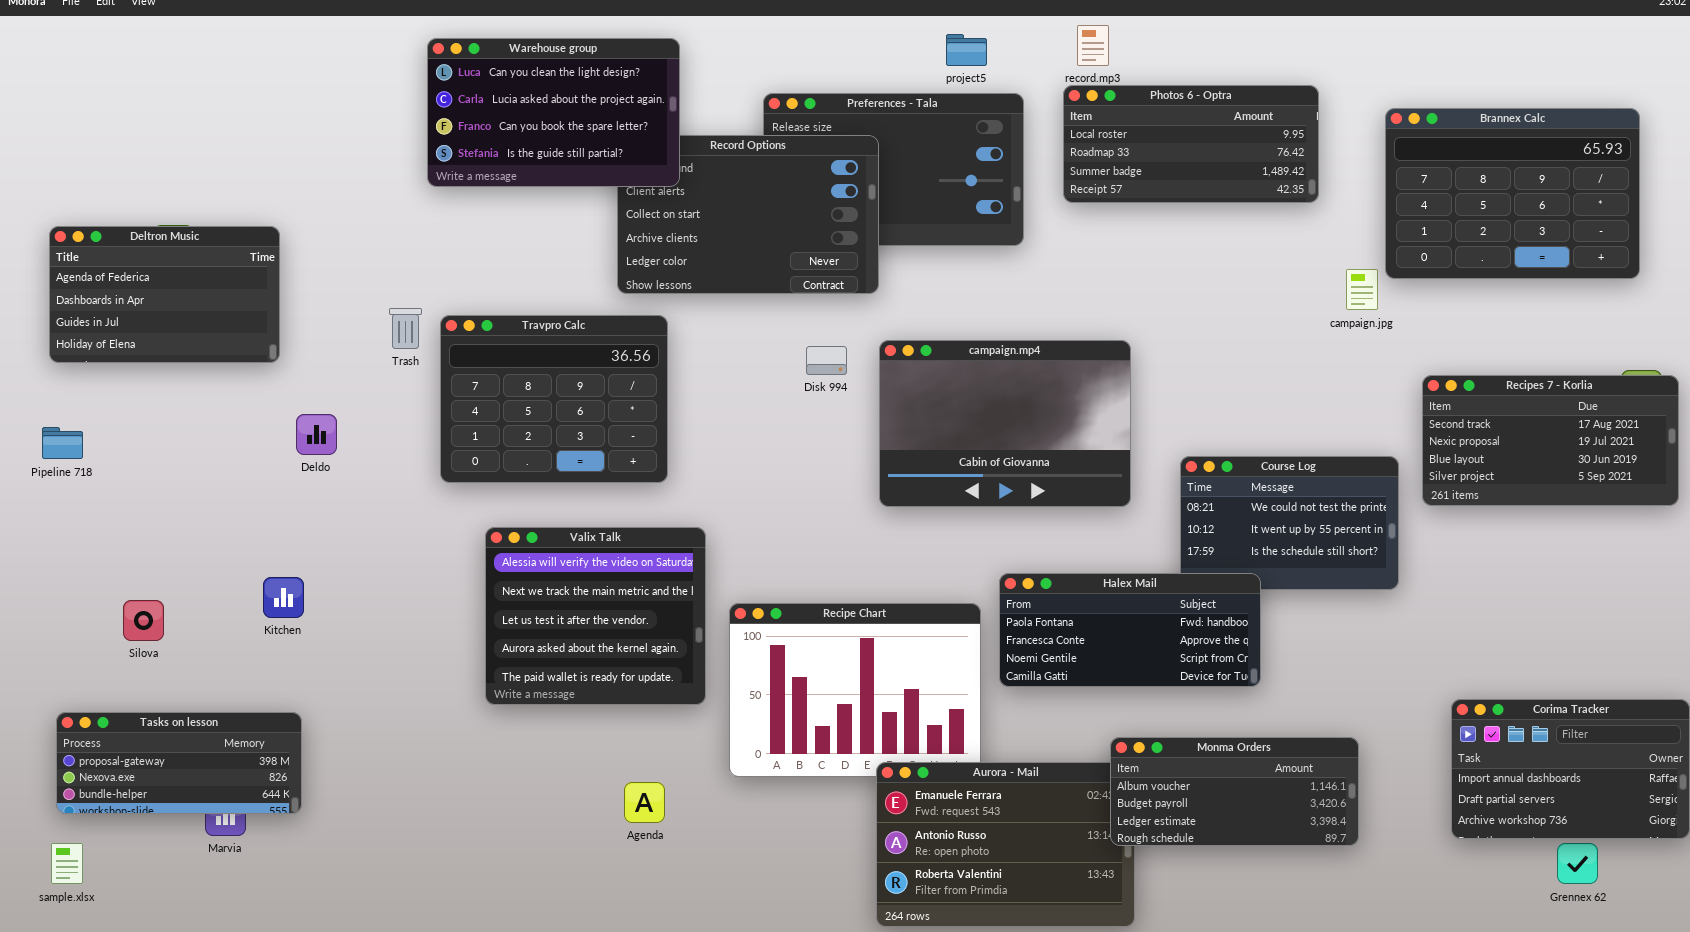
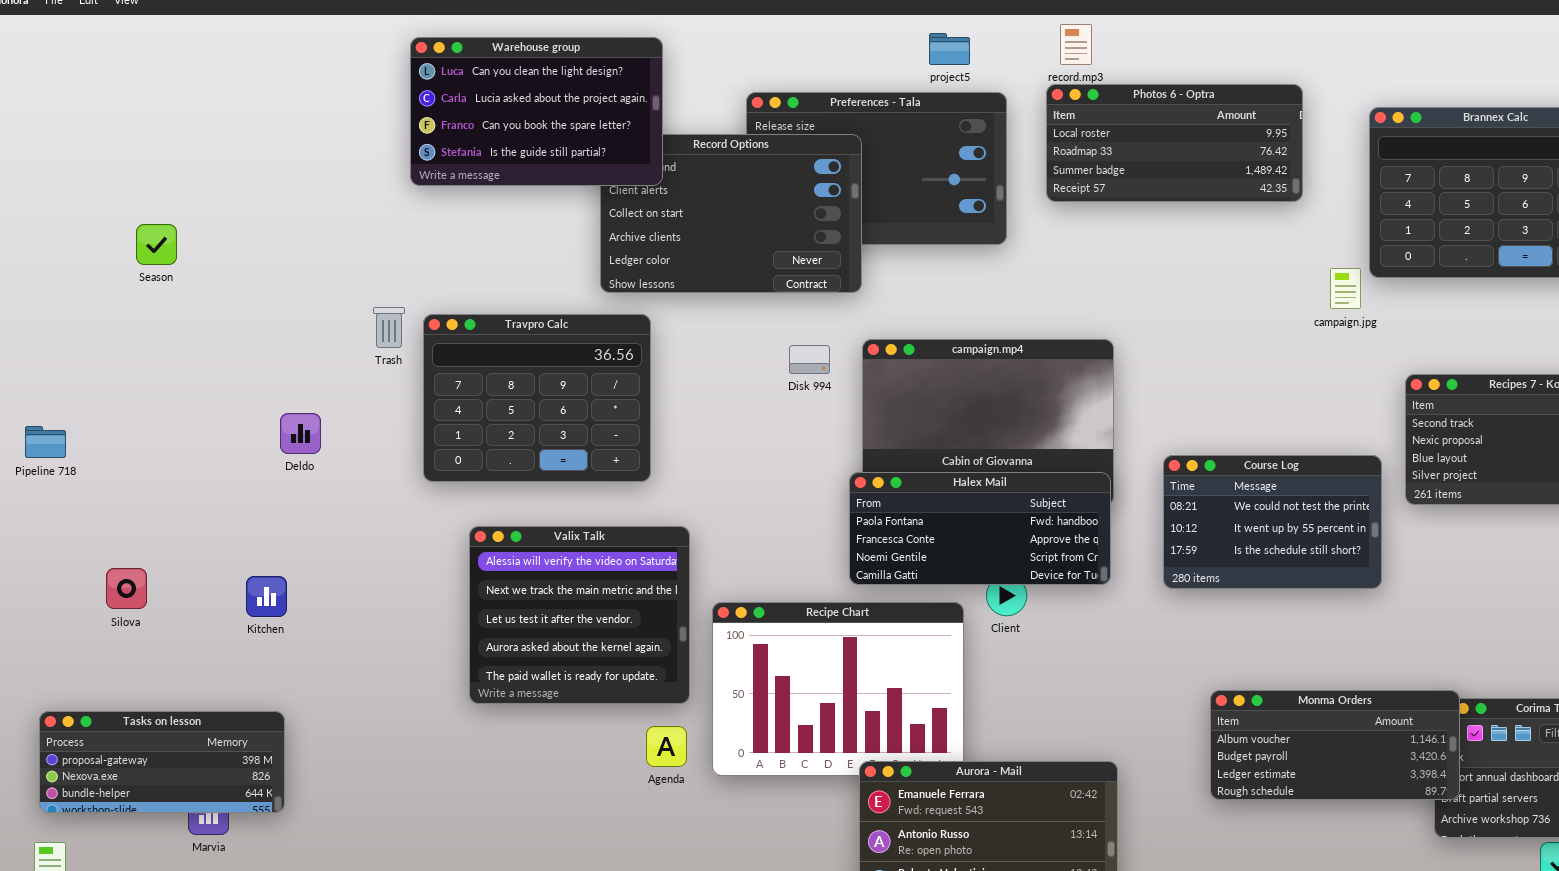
Deltron Music: [49,226,280,363] -> none, closed
Halex Mail: [999,573,1261,687] -> [849,472,1111,585], moved
Silova: [123,600,164,641] -> [106,568,147,609], moved
Monma Orders: [1110,737,1359,846] -> [1210,690,1460,800], moved
Agenda: [624,782,665,823] -> [646,726,687,767], moved

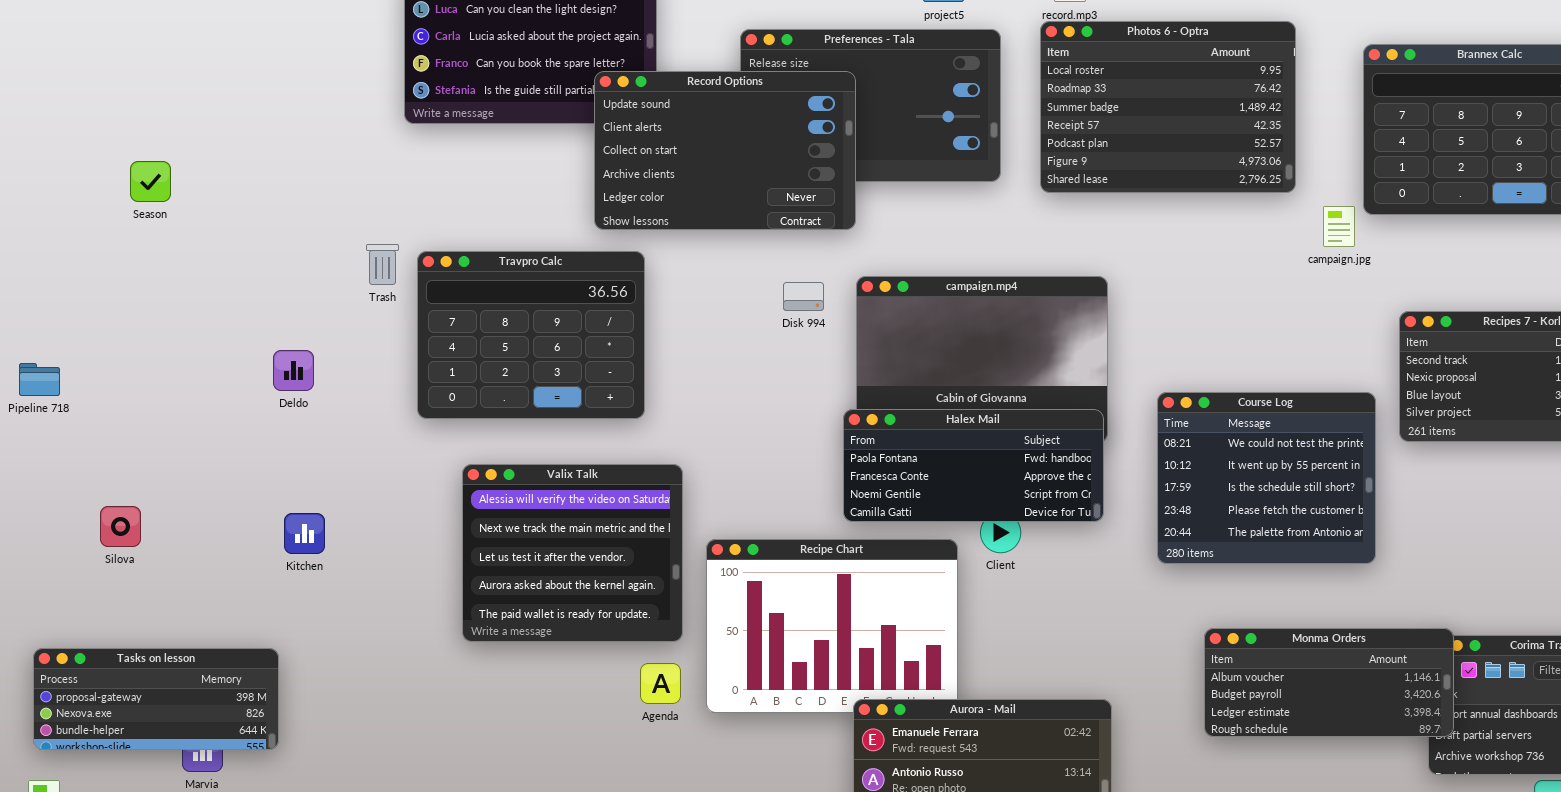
Photos 6 - Optra: [1046,84,1303,202] -> [1040,21,1296,193], resized
Record Options: [600,134,862,293] -> [594,71,856,230], raised
Course Log: [1163,455,1382,589] -> [1157,392,1376,564], resized
Kitchen: [246,576,287,617] -> [284,513,325,554], moved

